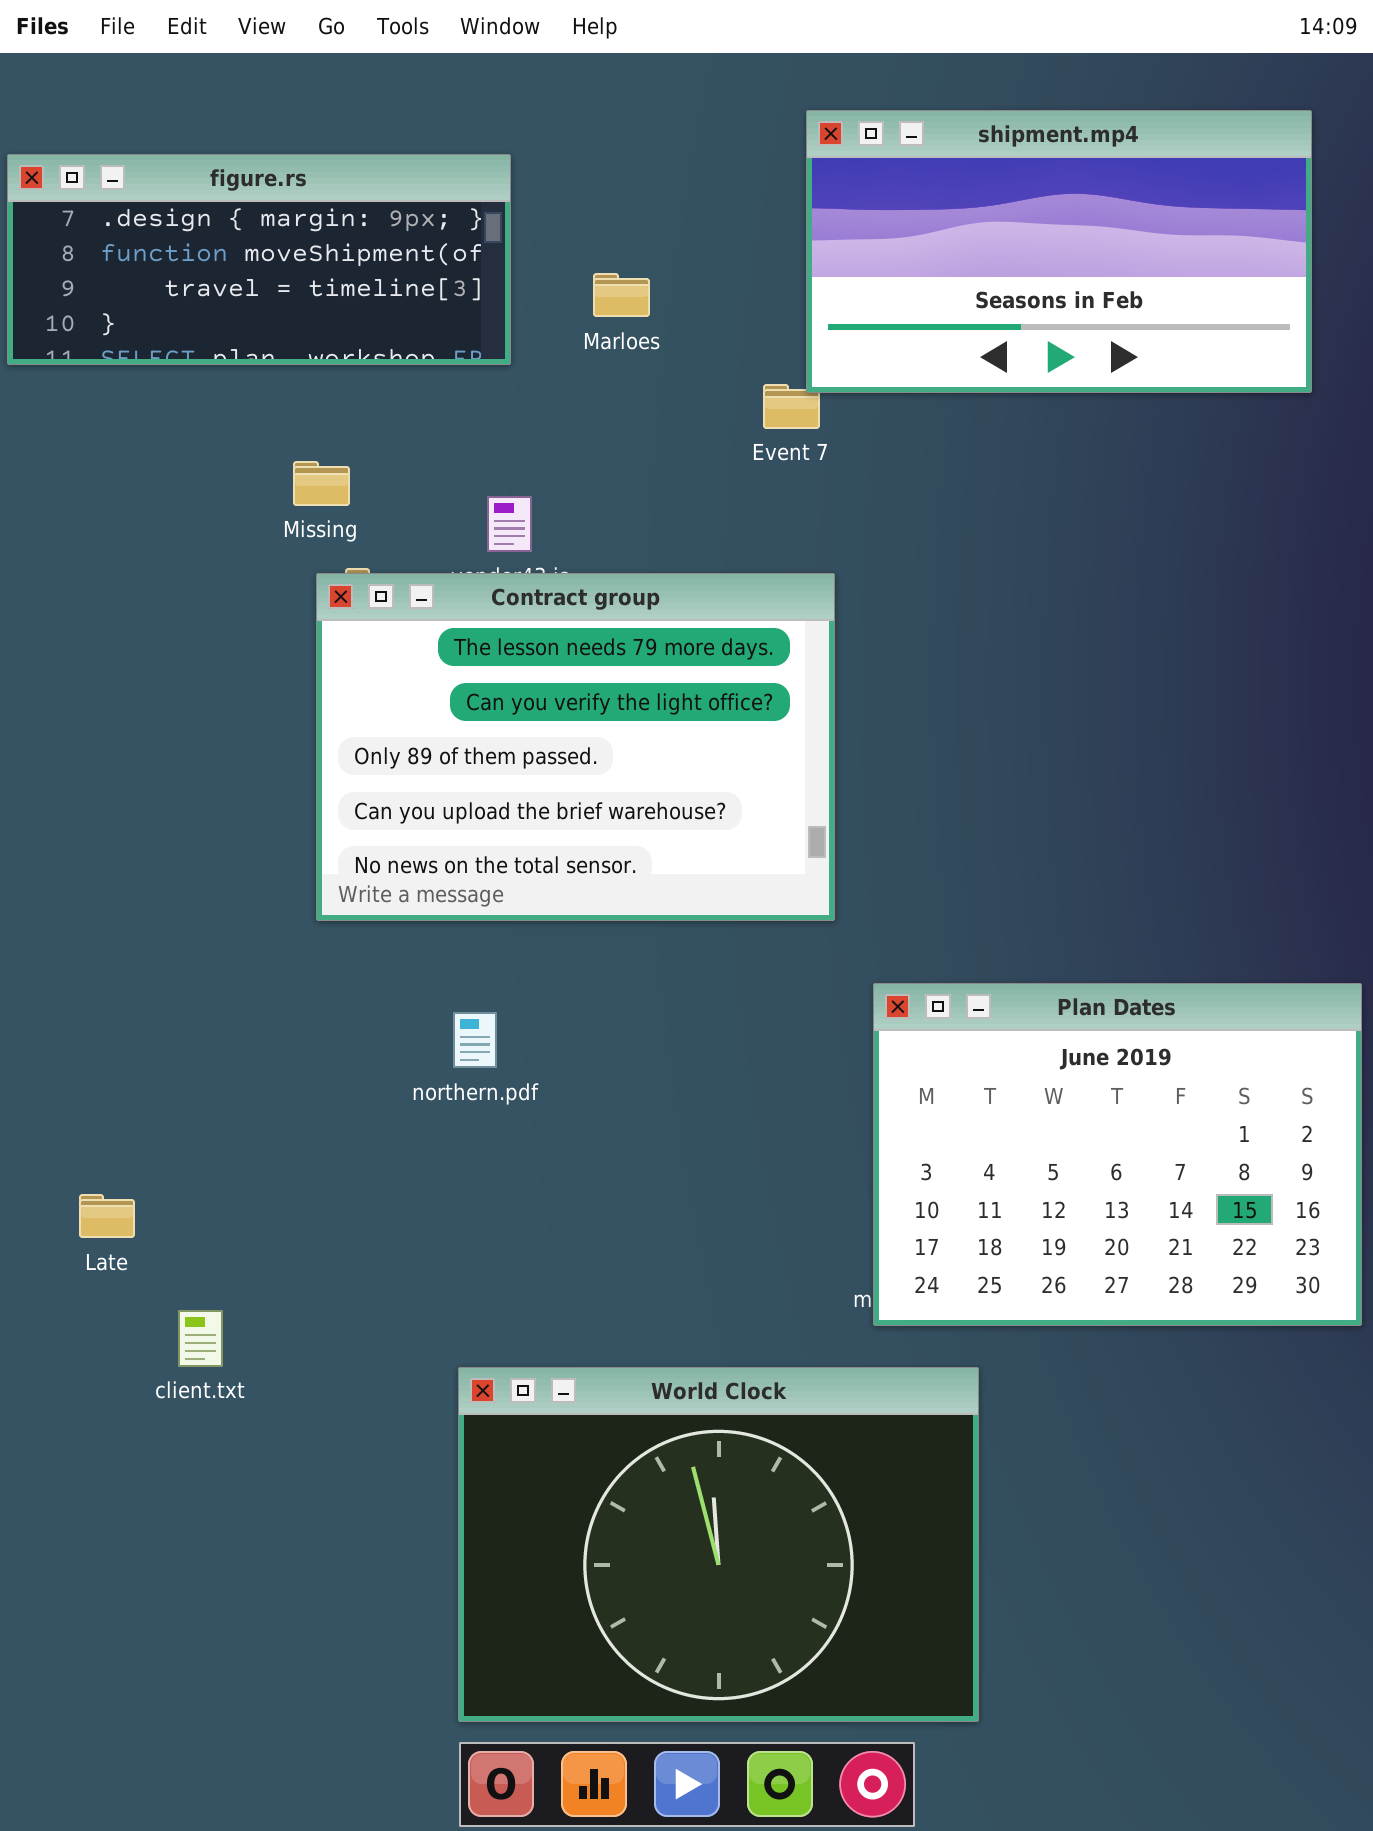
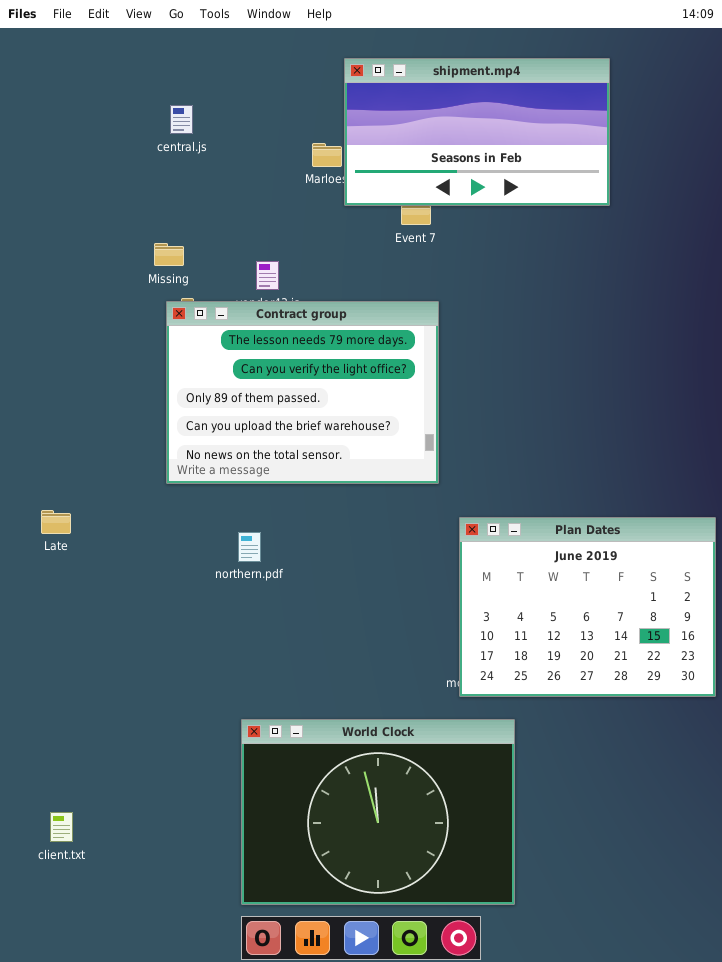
shipment.mp4: [806,110,1312,393] -> [344,58,610,206], moved
figure.rs: [7,154,511,365] -> none, closed
Late: [79,1194,135,1238] -> [41,510,71,534], moved
client.txt: [178,1310,223,1367] -> [50,812,73,842], moved

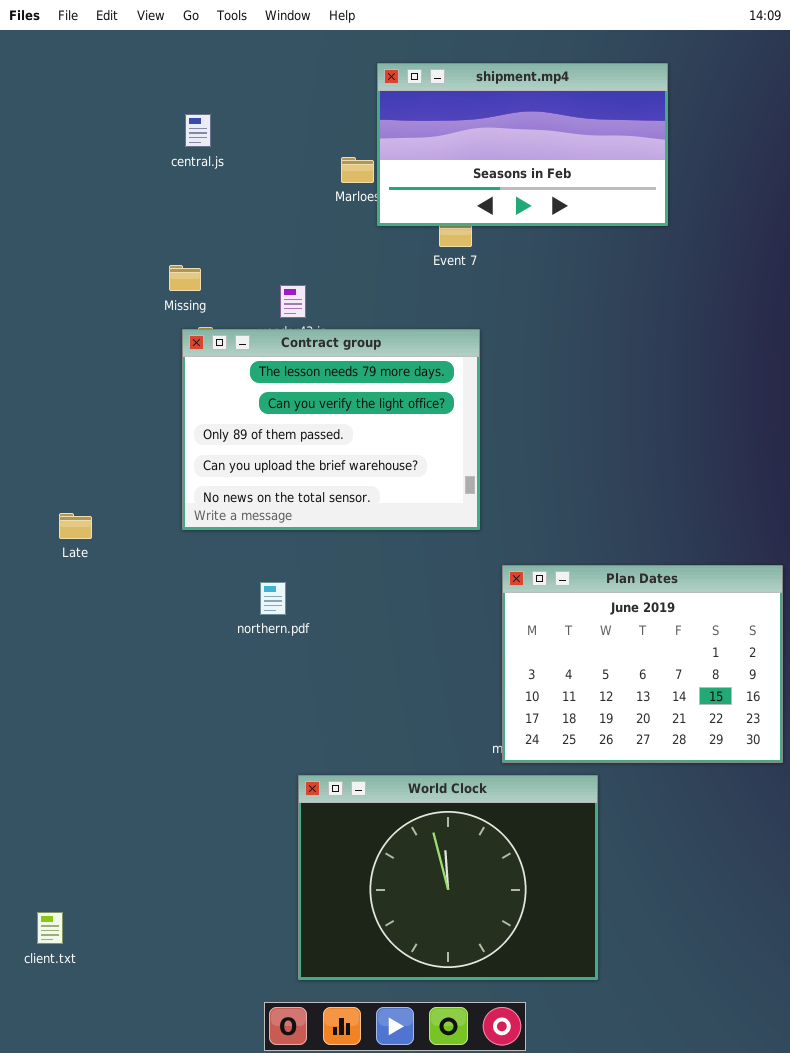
Late: [41,510,71,534] -> [59,513,92,539], moved
World Clock: [241,719,515,905] -> [298,775,598,980], moved
client.txt: [50,812,73,842] -> [37,912,63,944], moved

